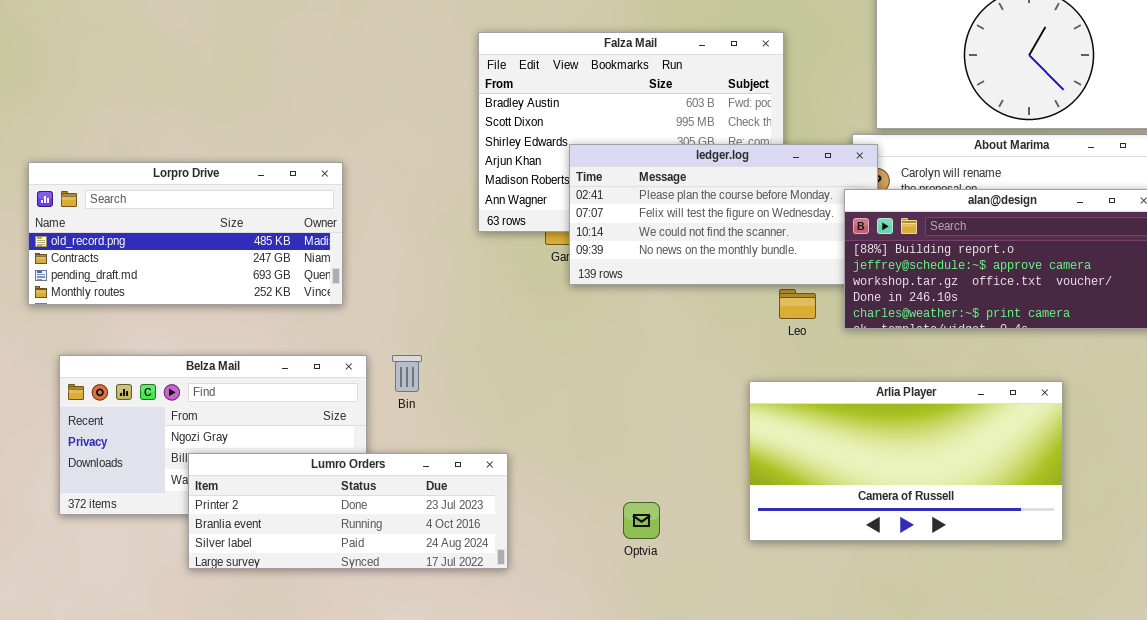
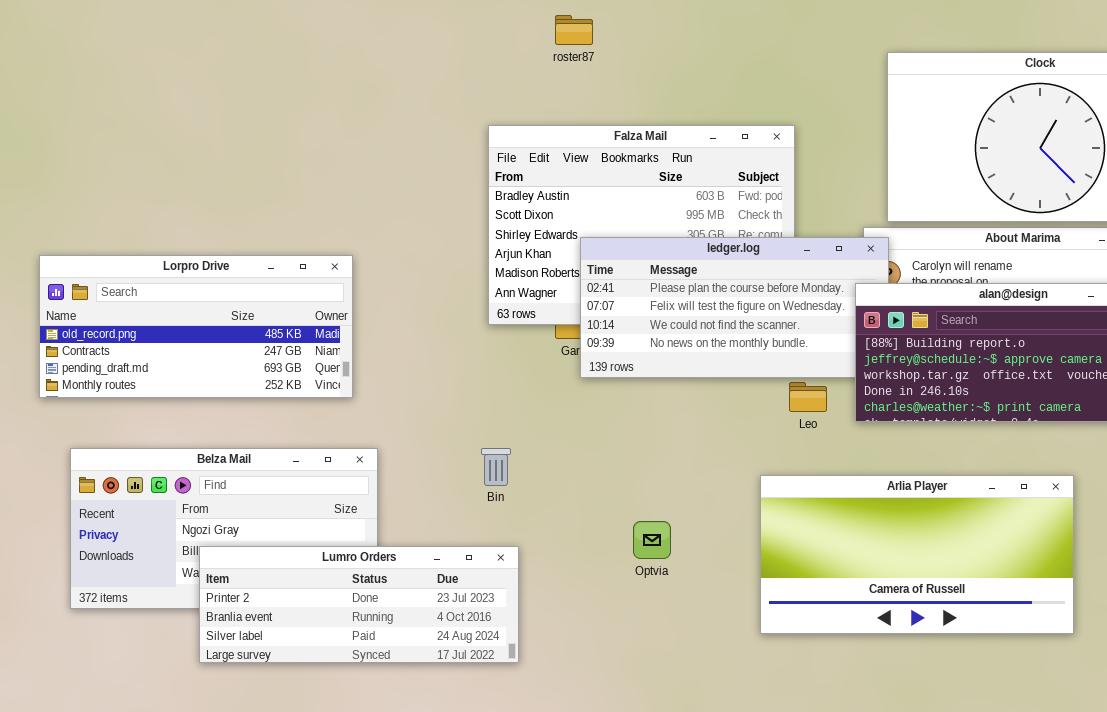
Bin: [392,355,422,392] -> [481,448,511,486], moved
Optvia: [623,502,660,539] -> [633,521,671,559], moved

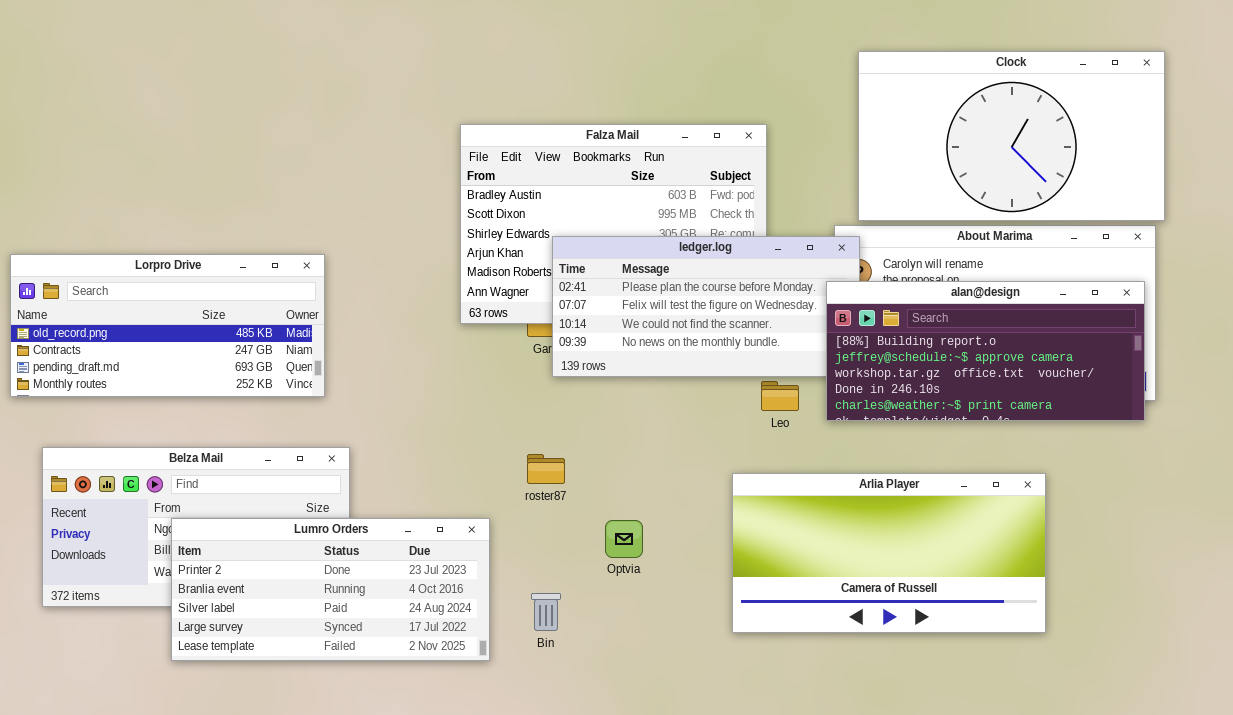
roster87: [555,15,593,45] -> [527,454,565,484], moved
Bin: [481,448,511,486] -> [531,593,561,631], moved
Lumro Orders: [199,546,519,663] -> [171,518,490,661], resized

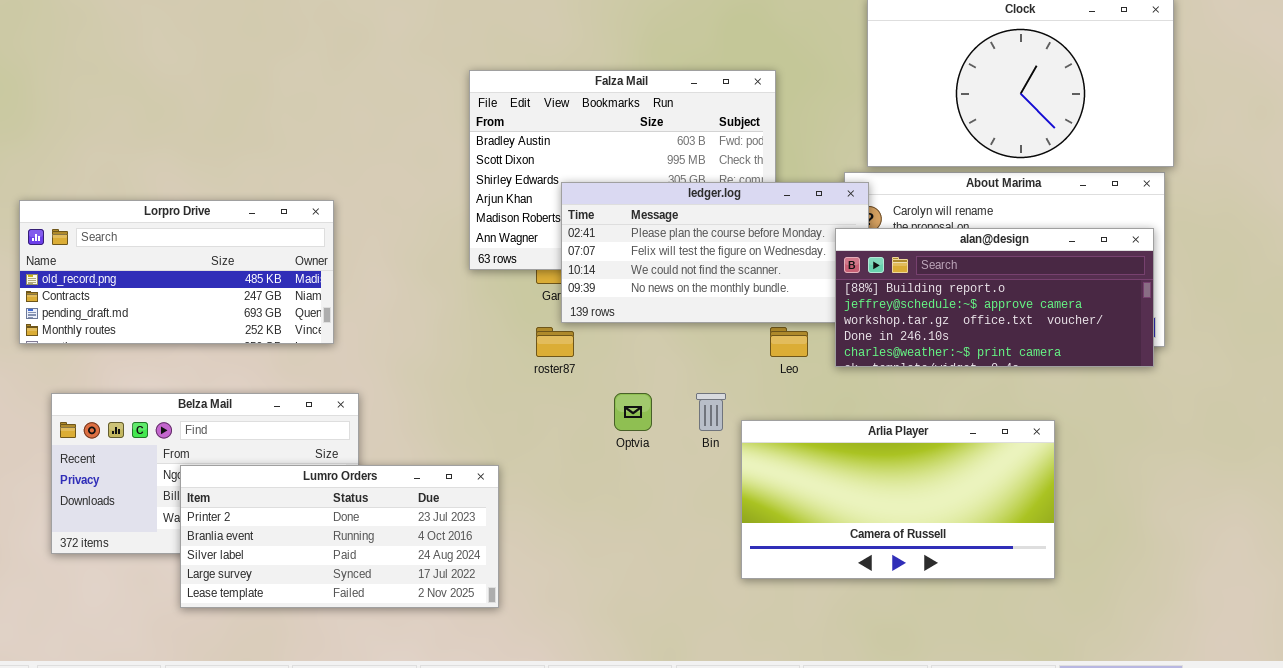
roster87: [527,454,565,484] -> [536,327,574,357], moved
Optvia: [605,520,643,558] -> [614,393,652,431], moved
Bin: [531,593,561,631] -> [696,393,726,431], moved

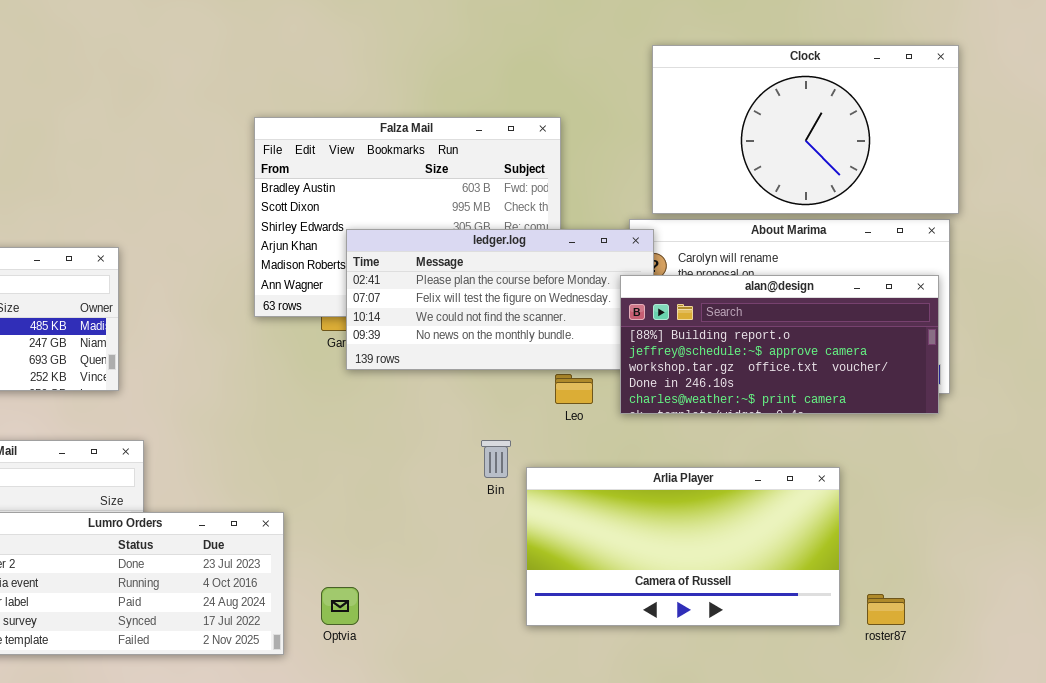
roster87: [536,327,574,357] -> [867,594,905,625], moved
Optvia: [614,393,652,431] -> [321,587,359,625], moved

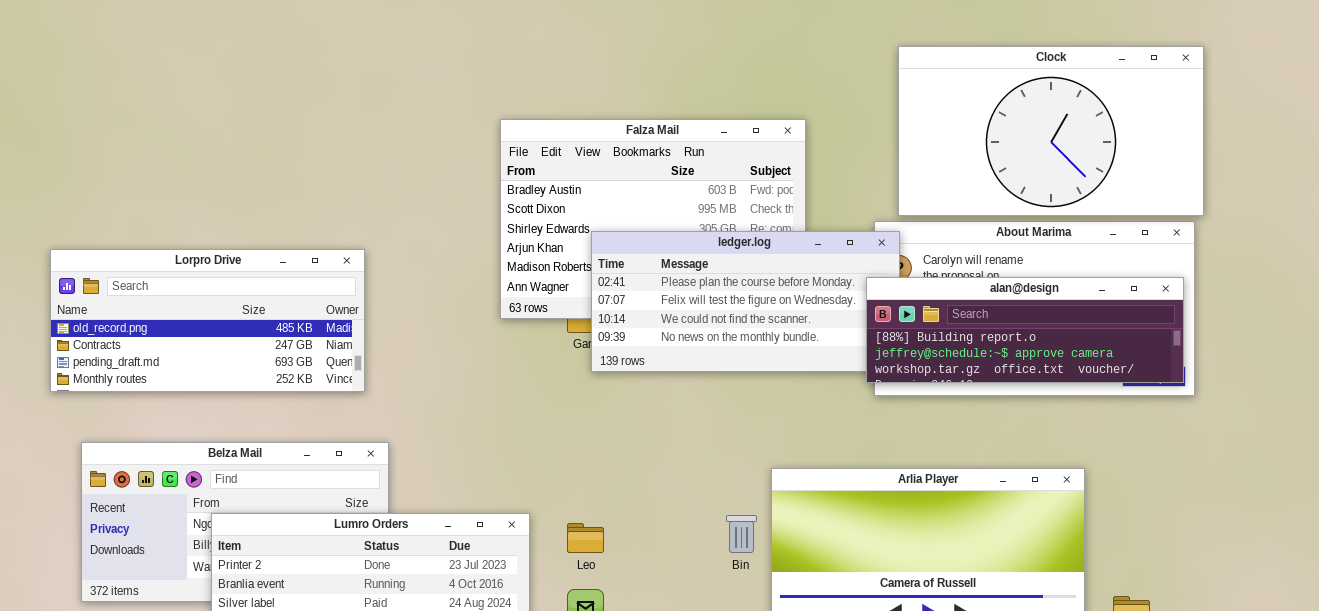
alan@design: [620,275,939,414] -> [866,277,1184,383], resized
Leo: [555,374,593,404] -> [567,523,604,553], moved
Bin: [481,440,511,478] -> [726,515,757,553], moved

